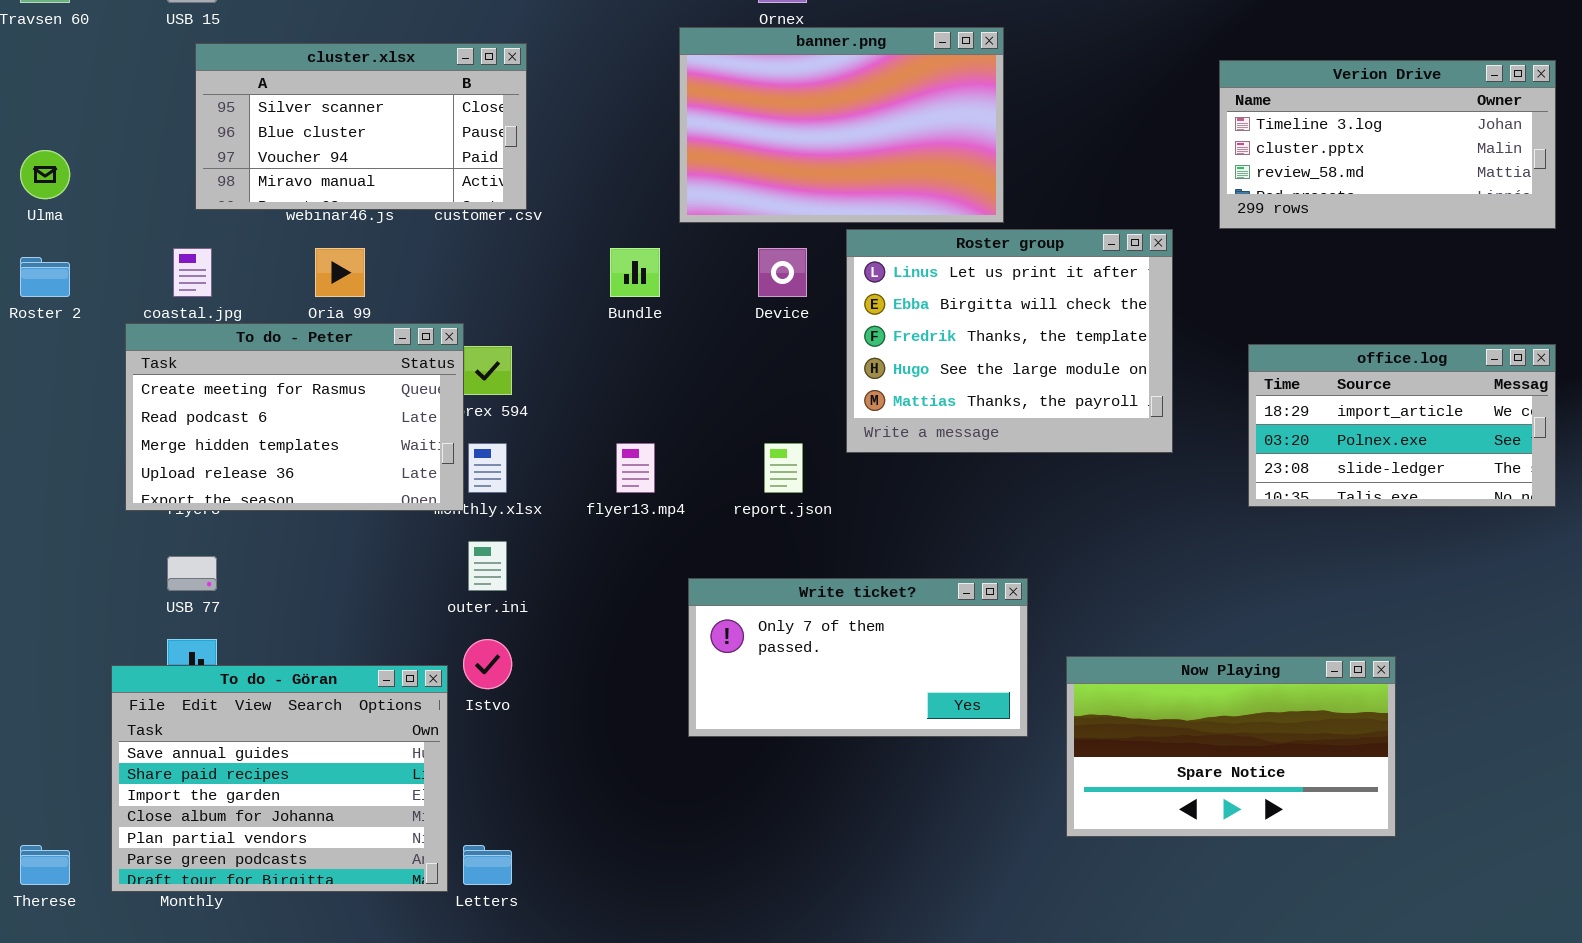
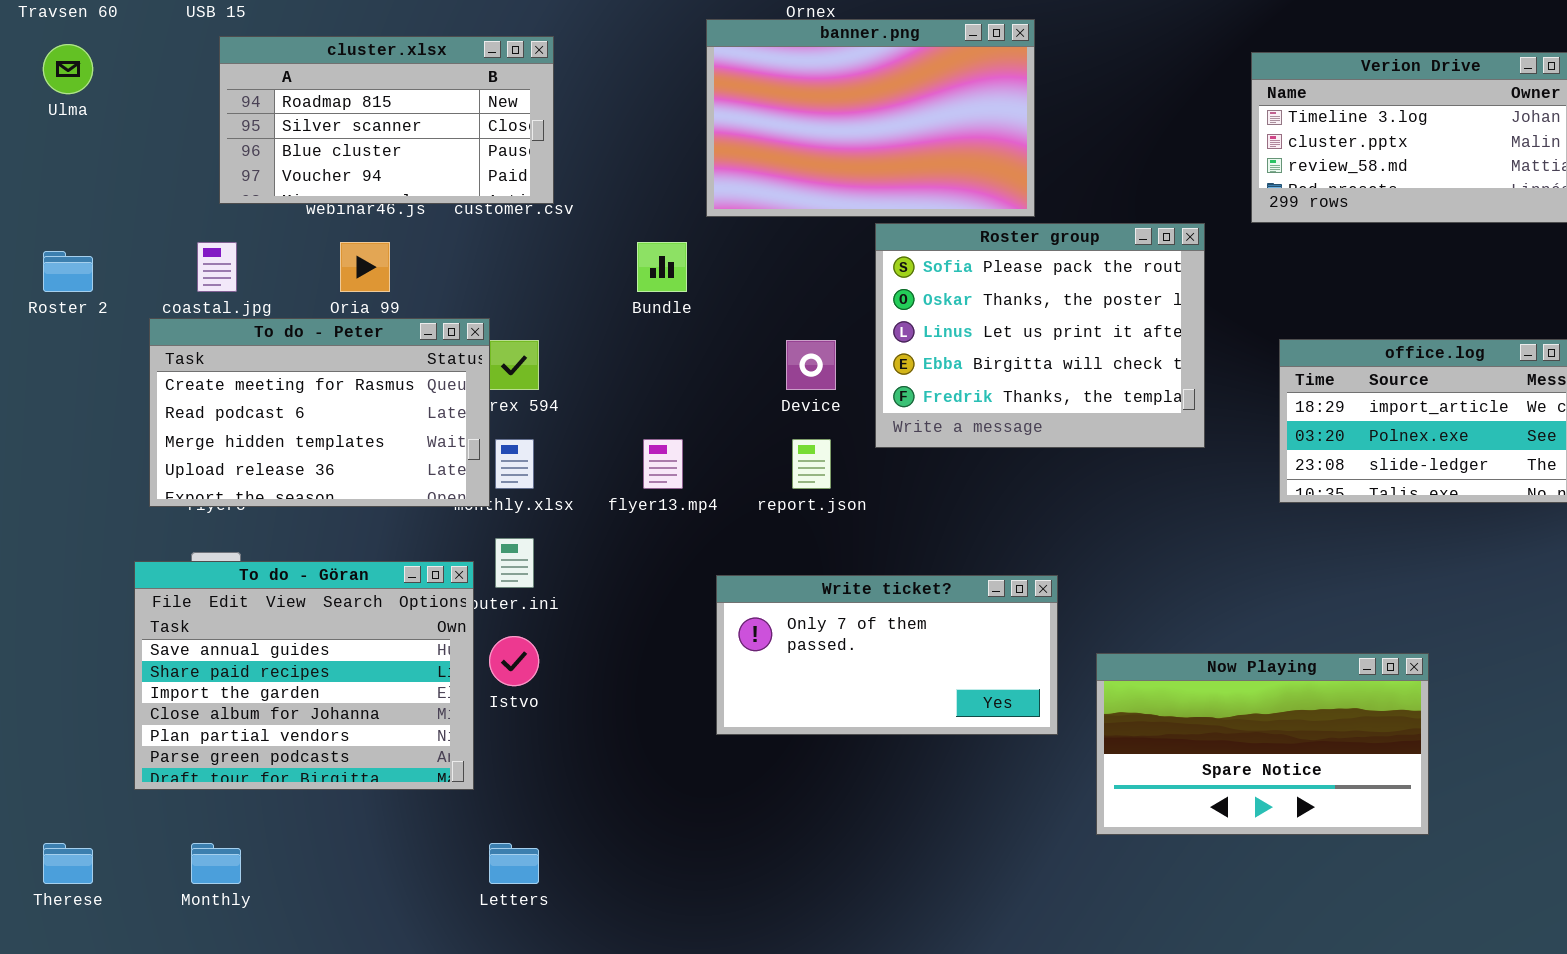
cluster.xlsx: [195,43,527,210] -> [219,36,554,204], scrolled up 1 row
Ulma: [20,150,70,199] -> [43,44,93,94], moved
Roster group: [846,229,1173,453] -> [875,223,1205,448], scrolled up 2 rows
Device: [758,248,807,297] -> [786,340,836,390], moved
To do - Göran: [111,665,448,892] -> [134,561,474,790], moved

